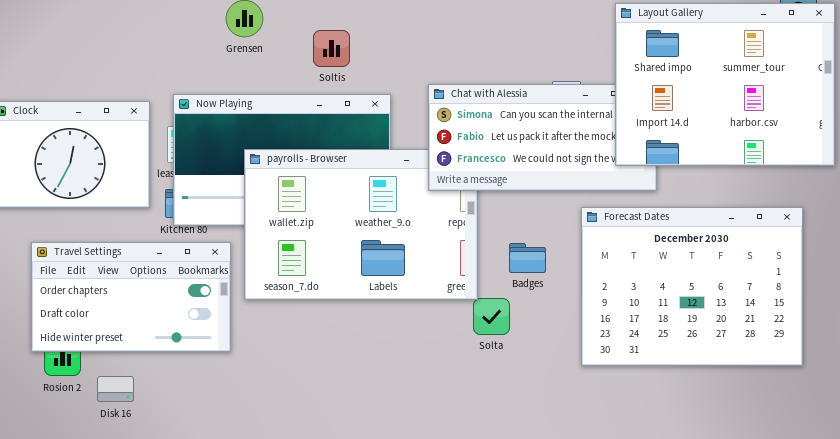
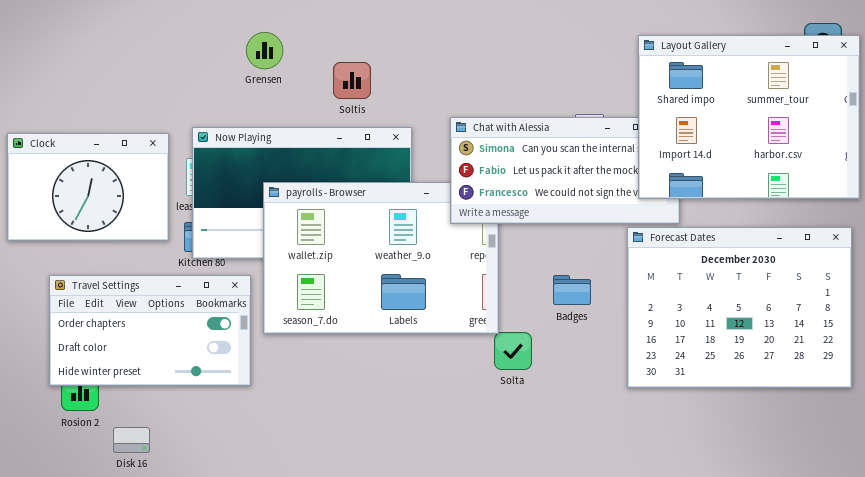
Forecast Dates: [581,207,803,366] -> [627,227,852,388], moved
Badges: [509,243,546,273] -> [553,275,591,305], moved
Disk 16: [97,376,134,402] -> [113,427,150,453], moved

